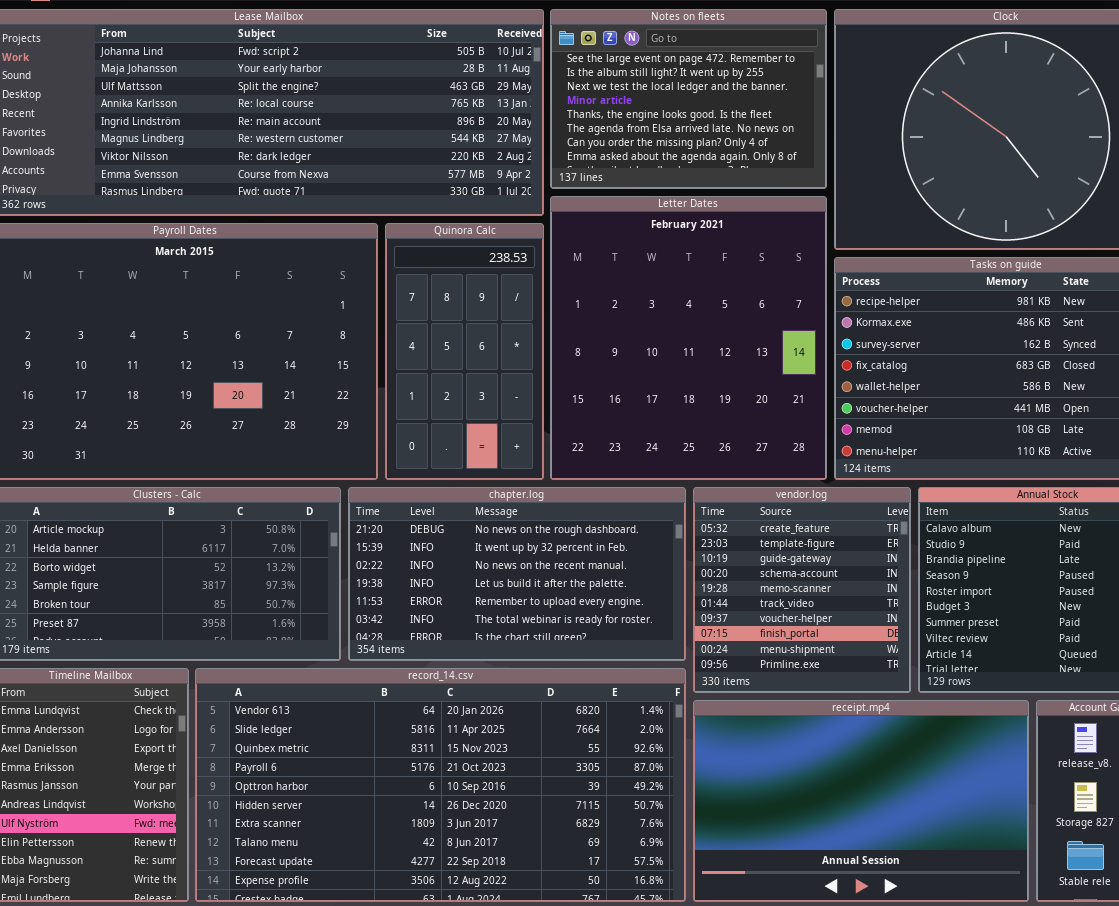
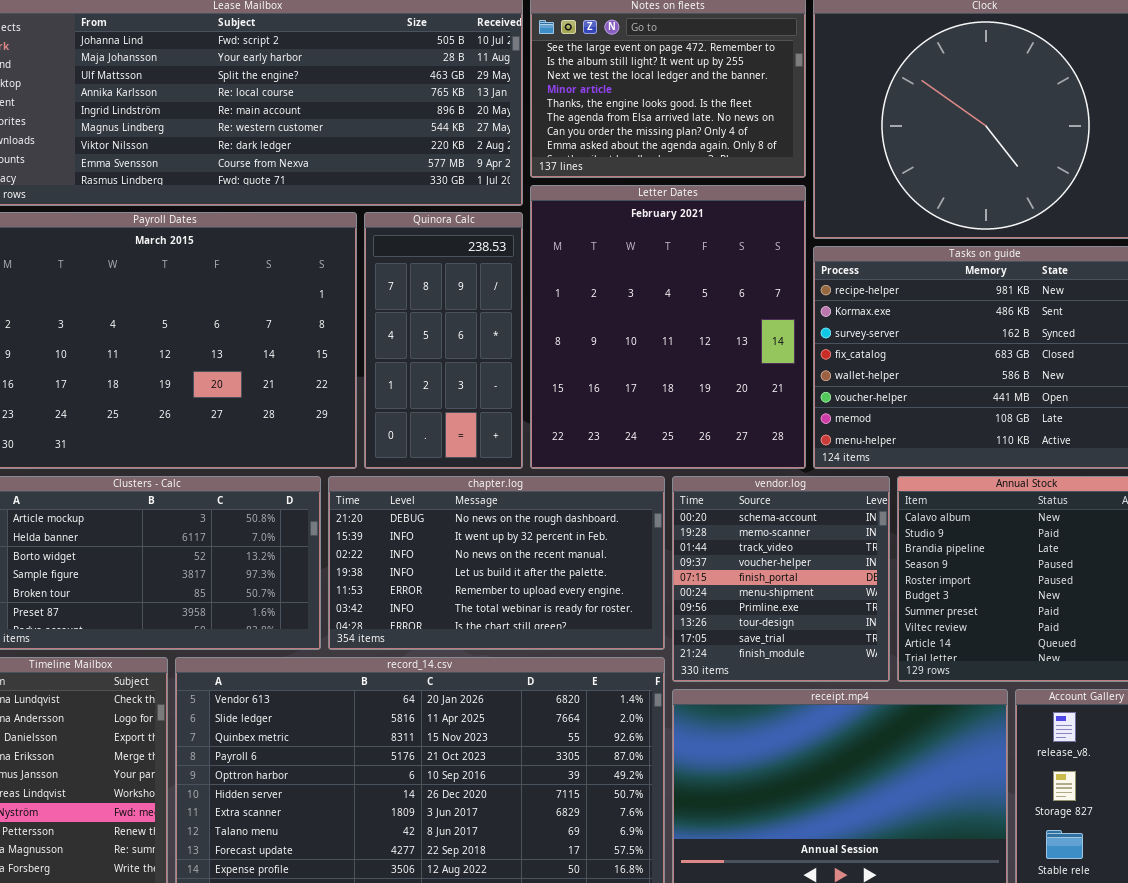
vendor.log: [693,487,911,693] -> [672,476,890,682], scrolled down 3 rows

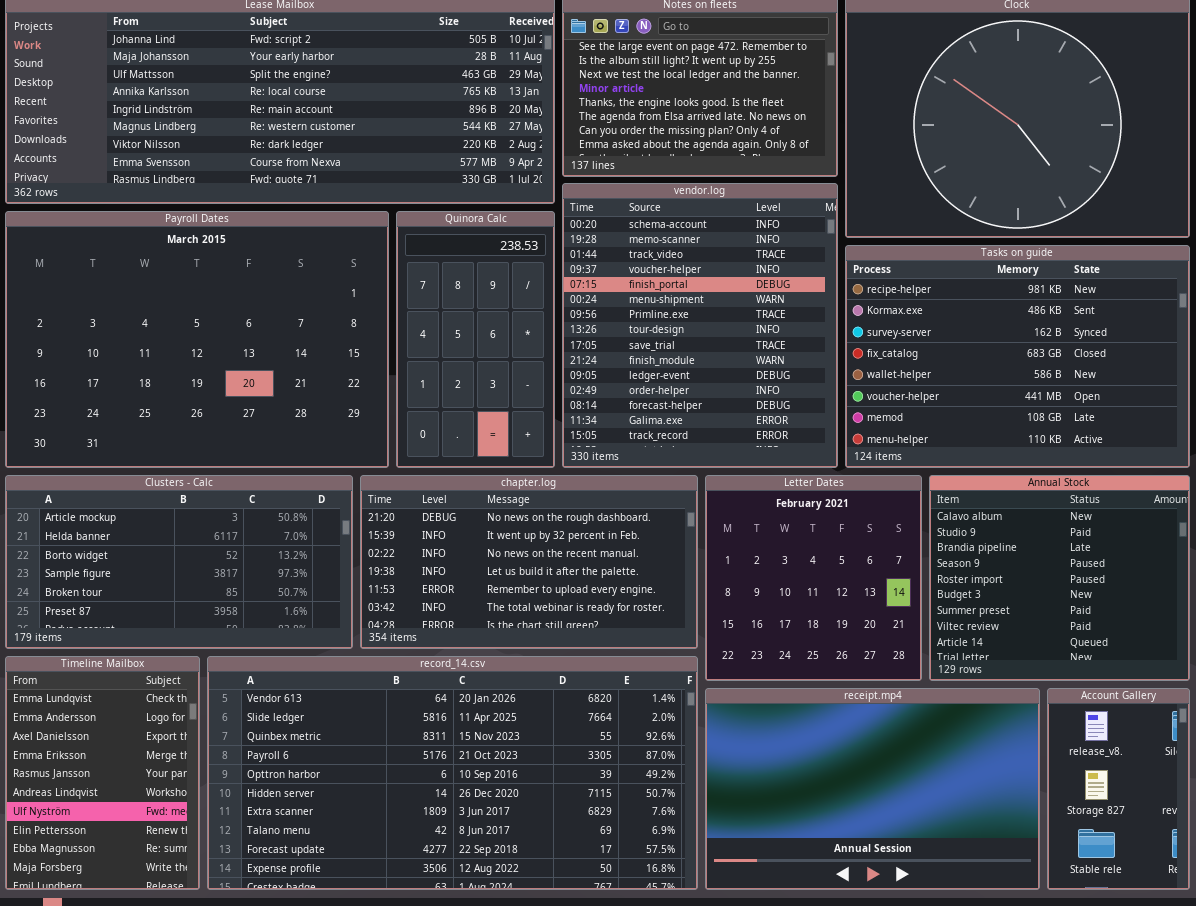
Letter Dates: [530,185,806,469] -> [705,475,922,681], moved, resized
vendor.log: [672,476,890,682] -> [562,183,838,468], moved, resized

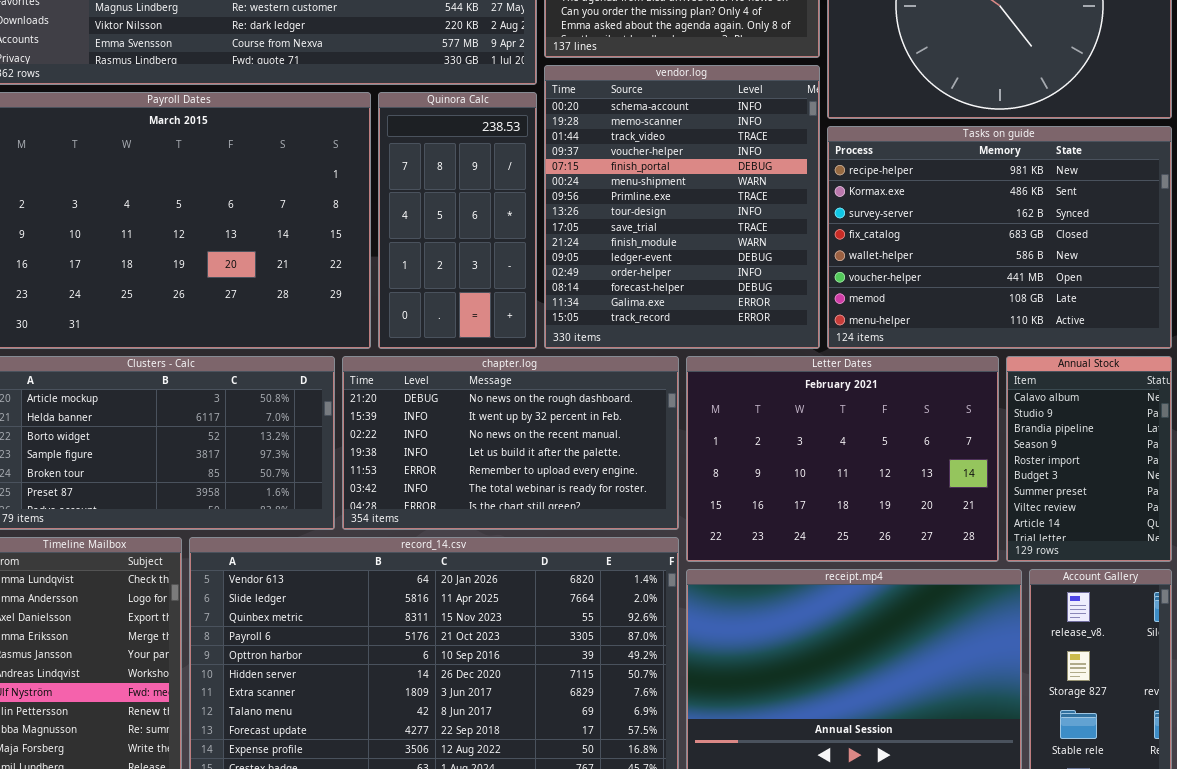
Letter Dates: [705,475,922,681] -> [686,356,999,562], resized
Annual Stock: [929,475,1190,681] -> [1006,356,1172,562], resized

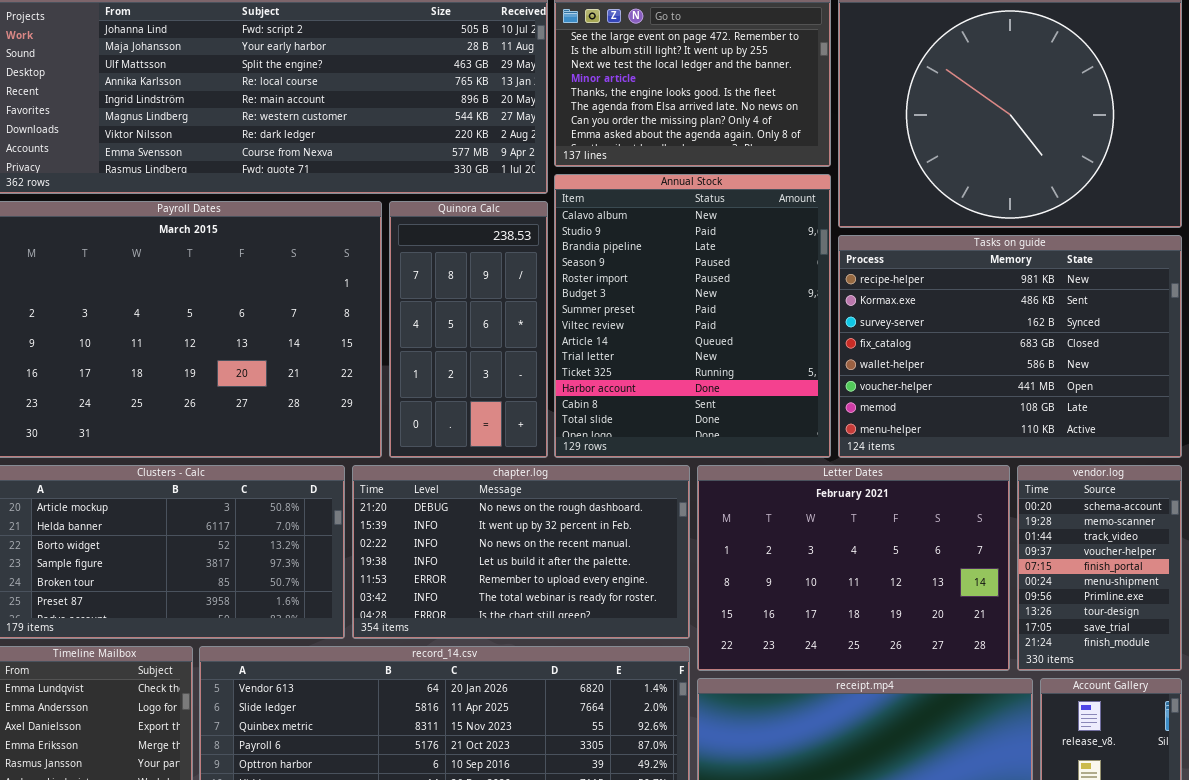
vendor.log: [544,65,820,349] -> [1017,465,1182,671], moved, resized
Annual Stock: [1006,356,1172,562] -> [554,174,831,458], moved, resized

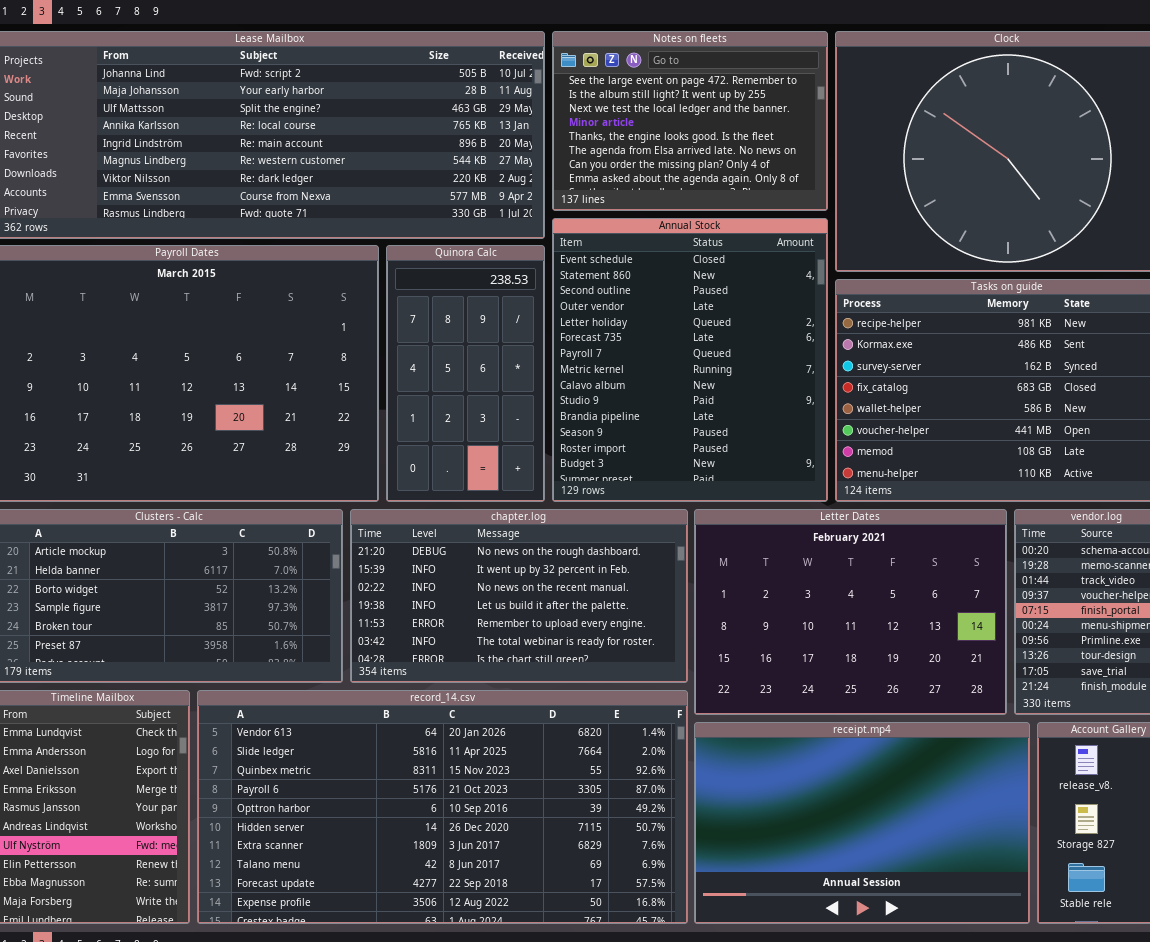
Annual Stock: [554,174,831,458] -> [552,218,828,502], scrolled up 8 rows

